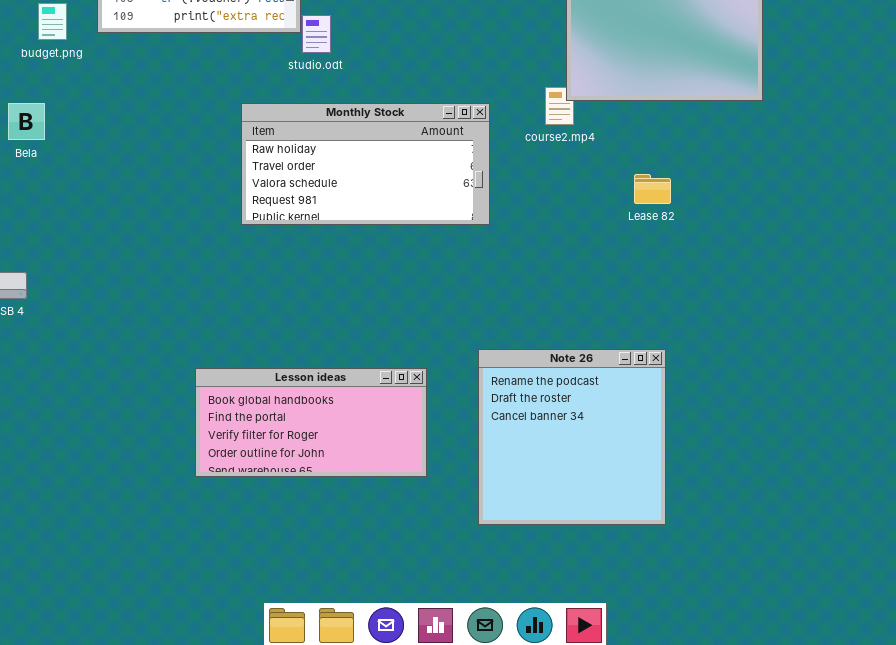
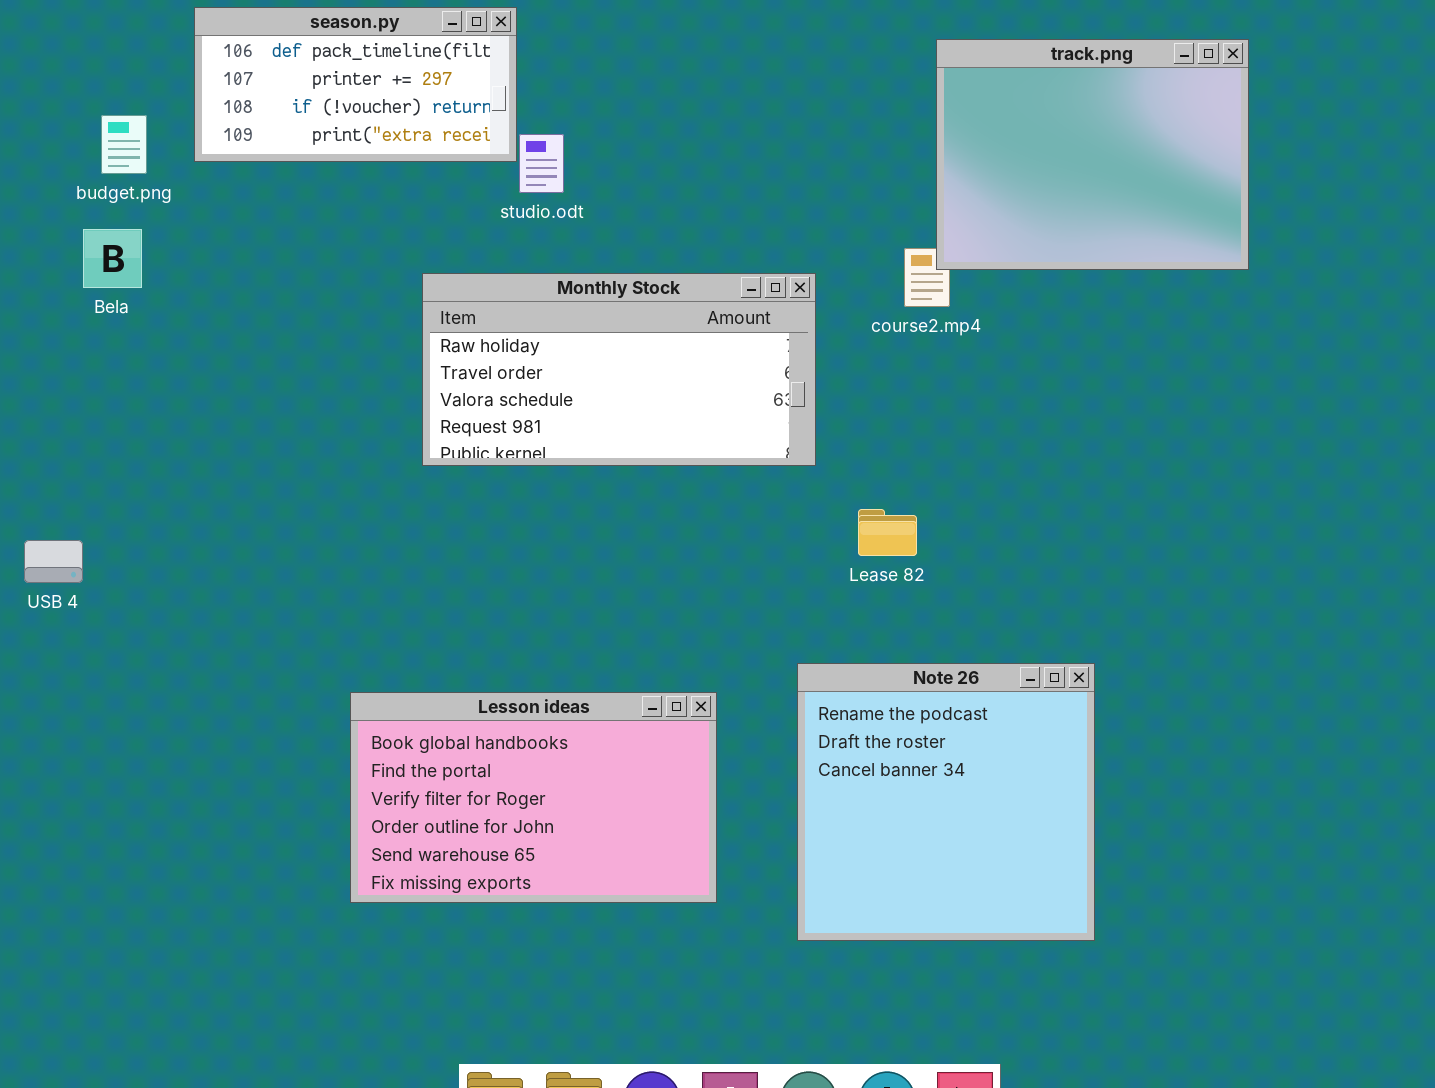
Bela: [8,103,45,140] -> [83,229,142,288], moved
Lease 82: [634,174,671,204] -> [858,509,917,556], moved
Lesson ideas: [195,368,427,477] -> [350,692,717,903], resized

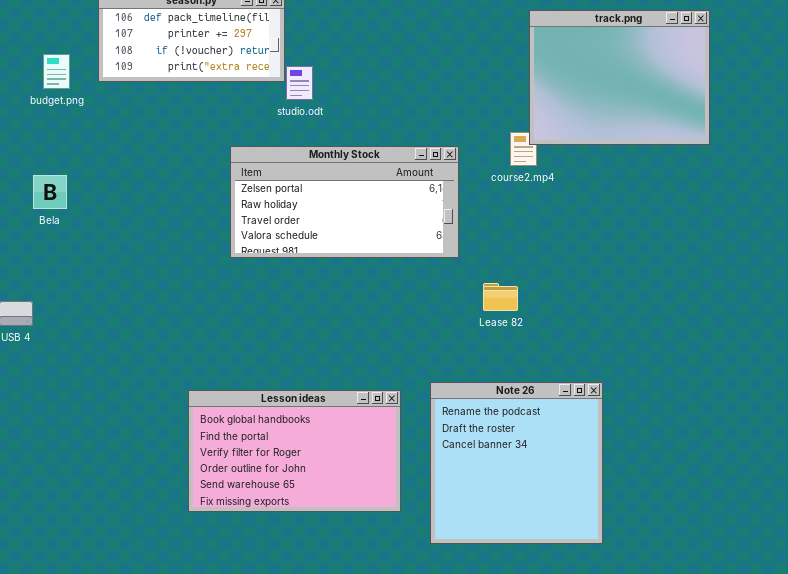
Bela: [83,229,142,288] -> [33,175,67,209], moved
Monthly Stock: [422,273,816,466] -> [230,146,459,258], scrolled up 1 row
Note 26: [797,663,1095,941] -> [430,382,603,544], moved

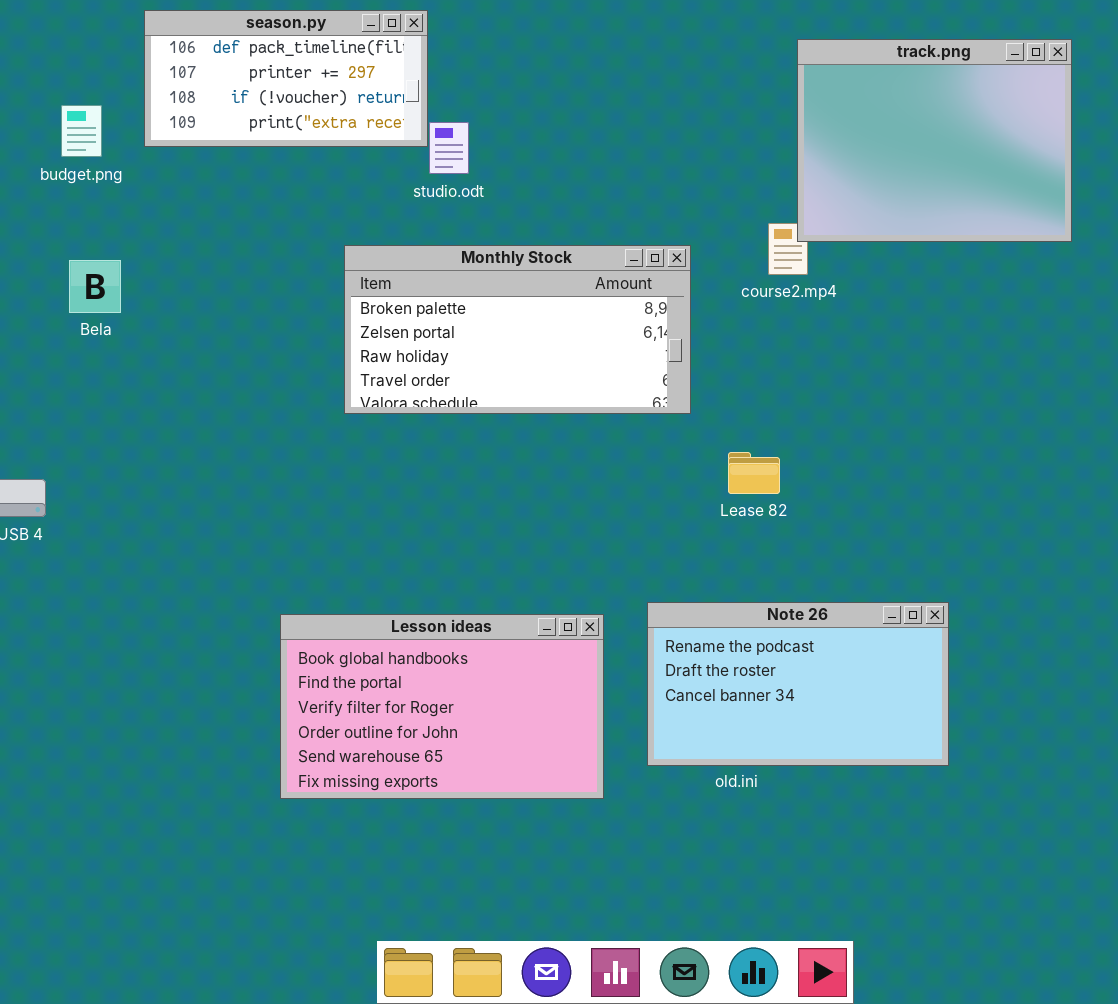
Monthly Stock: [230,146,459,258] -> [344,245,691,414], scrolled up 1 row
Bela: [33,175,67,209] -> [69,260,121,313], moved
Note 26: [430,382,603,544] -> [647,602,949,766], resized

